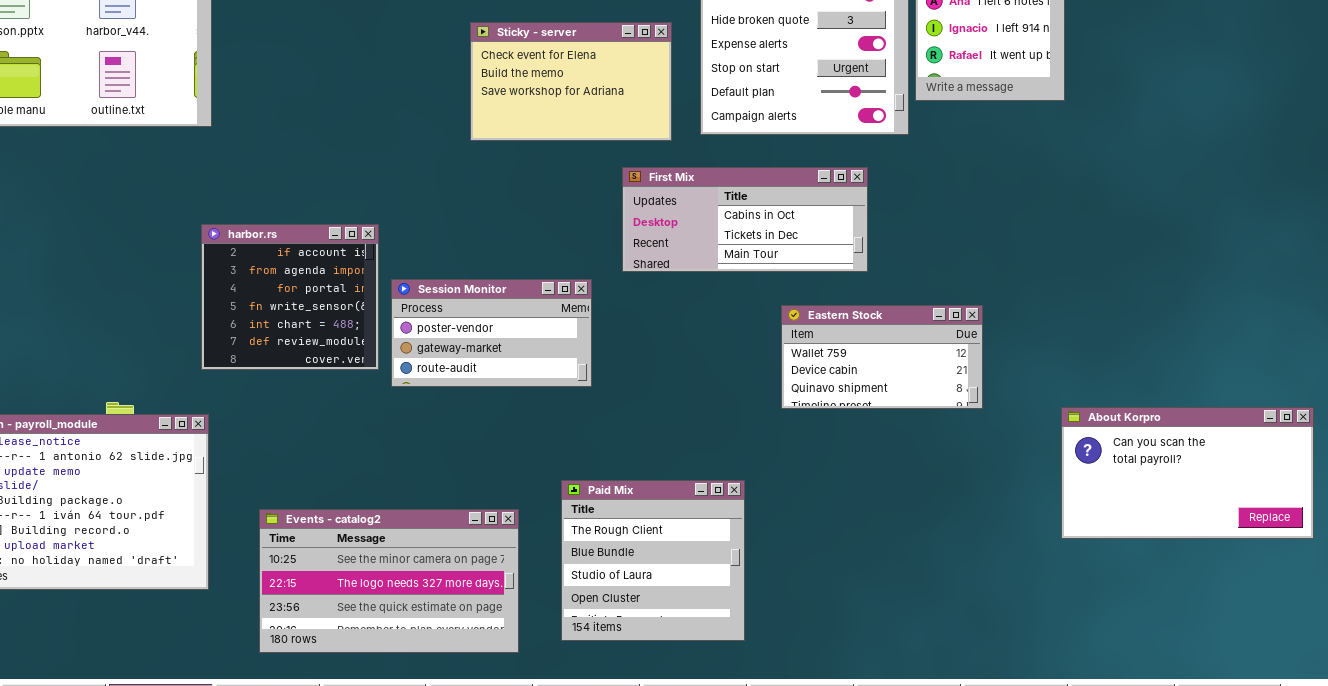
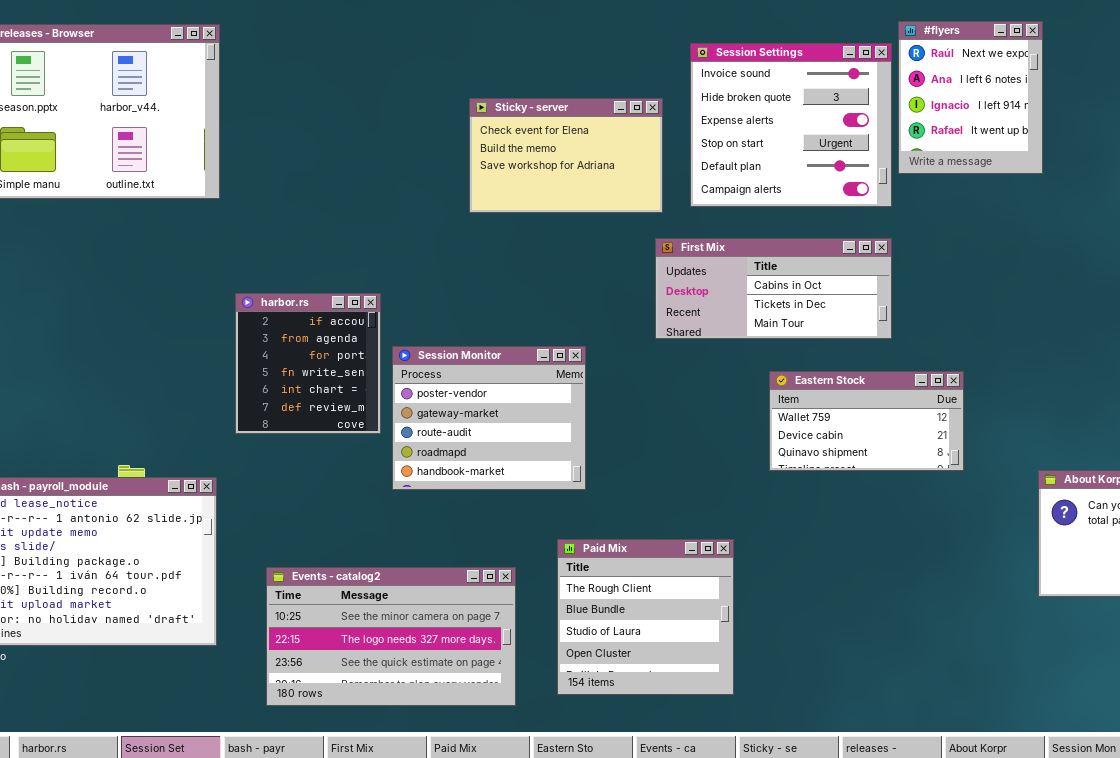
First Mix: [622,167,868,272] -> [655,238,892,339], moved
harbor.rs: [201,224,379,370] -> [235,293,381,434], resized
Session Monitor: [391,279,592,387] -> [392,346,586,490], resized

